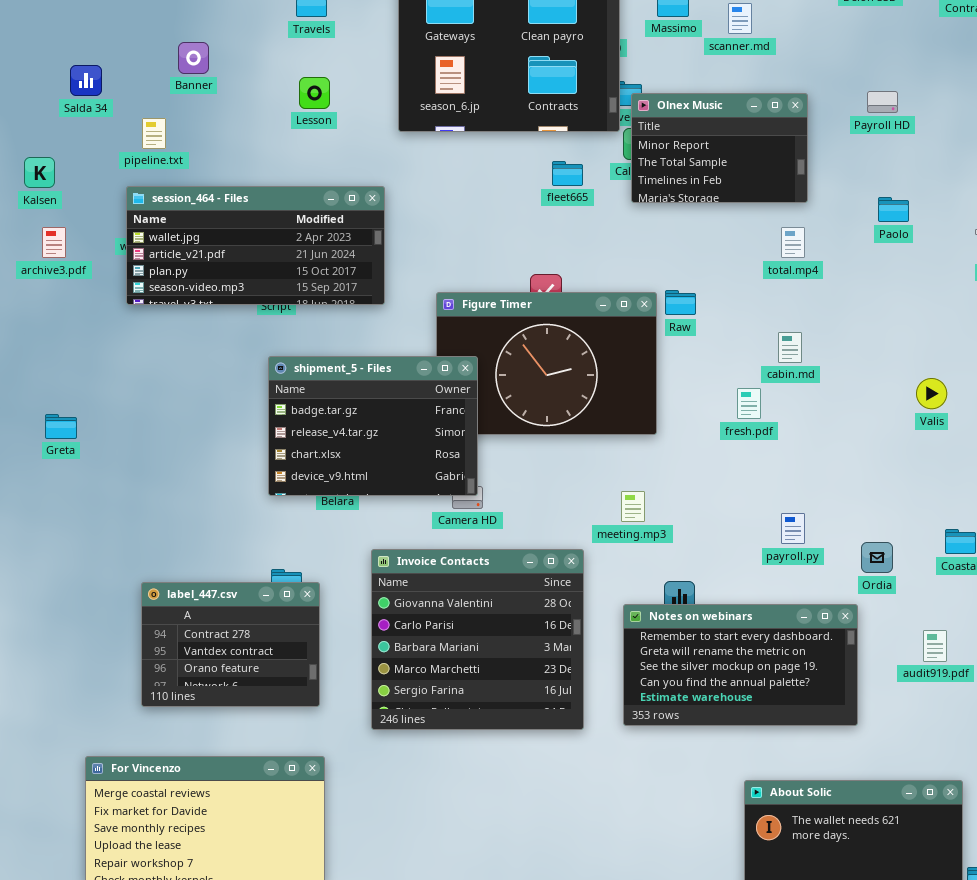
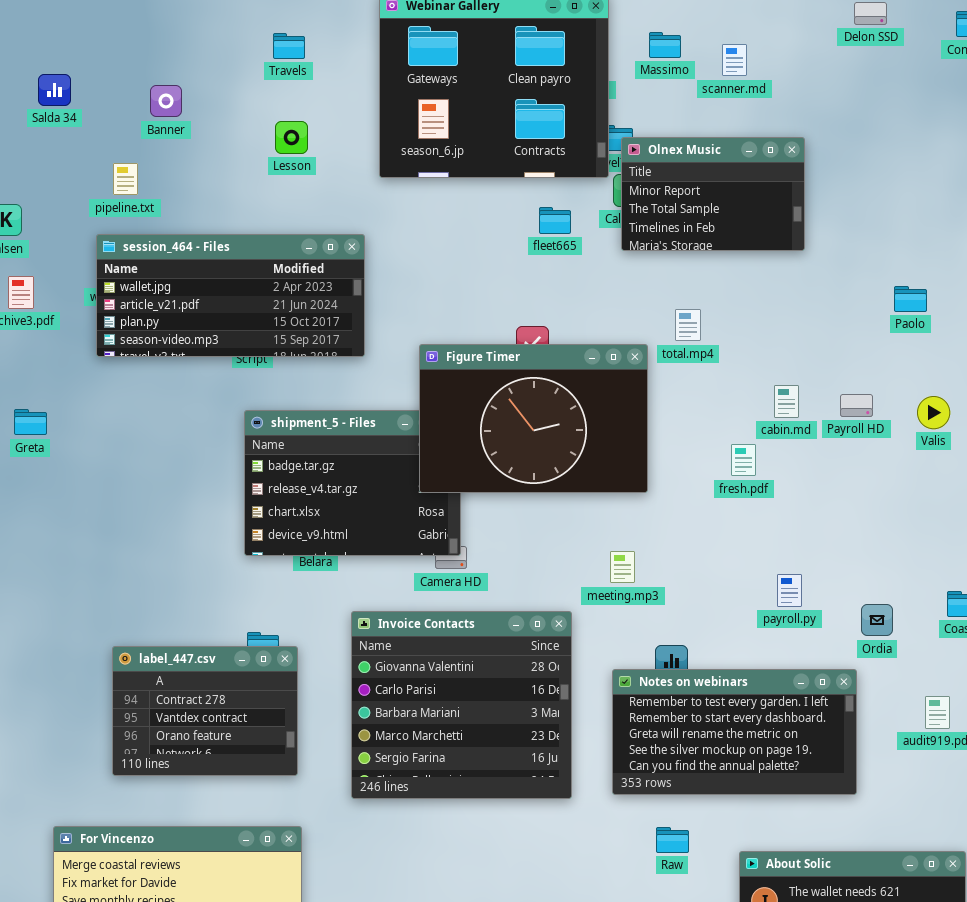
Salda 34: [70,65,102,96] -> [38,74,71,106], moved
Payroll HD: [867,91,898,113] -> [840,394,873,417], moved
Paolo: [878,197,909,222] -> [894,286,927,312], moved
total.mp4: [781,227,805,258] -> [675,309,701,341], moved
Raw: [665,290,696,315] -> [656,827,689,853], moved
Figure Timer: [436,292,657,435] -> [419,344,648,493], raised
Valis: [916,378,947,409] -> [917,396,950,429], moved
Greta: [45,414,77,439] -> [14,409,47,435], moved
Notes on webinars: [623,604,858,726] -> [612,669,857,795], scrolled up 1 row

